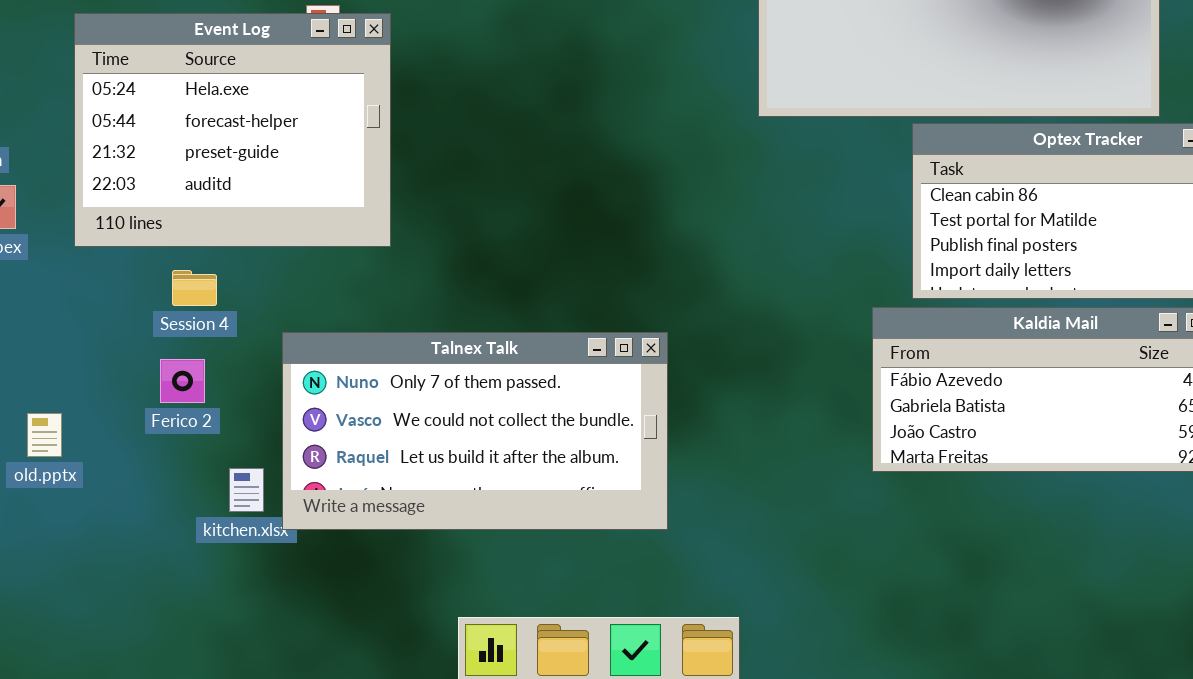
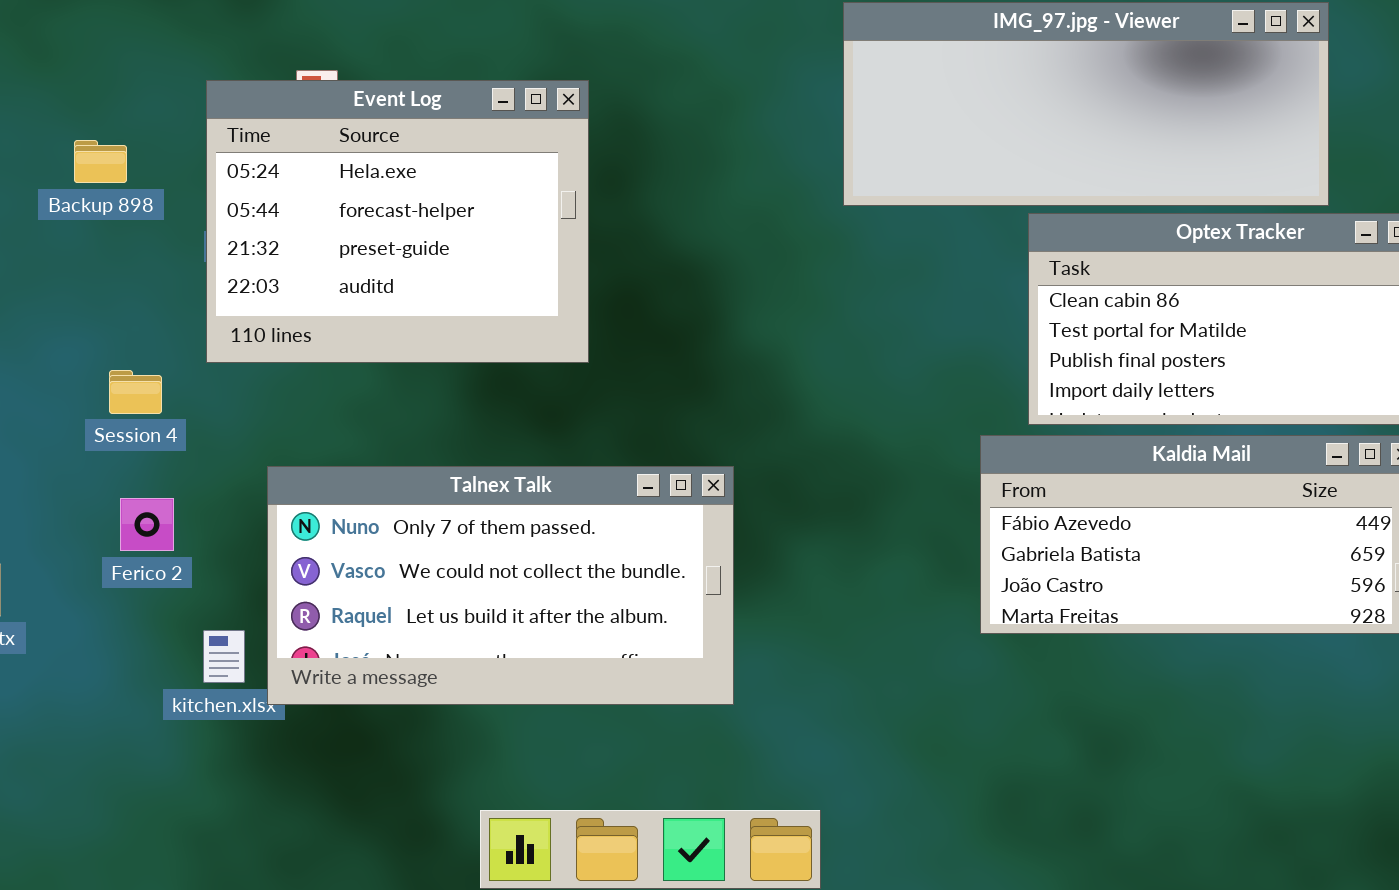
Event Log: [74,13,391,247] -> [206,80,589,363], moved
Session 4: [172,270,217,306] -> [109,370,162,414], moved

